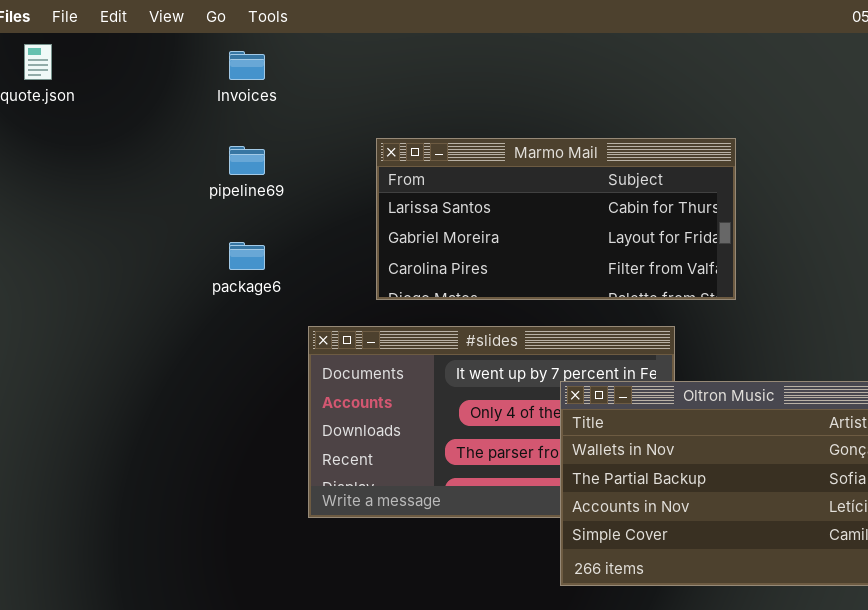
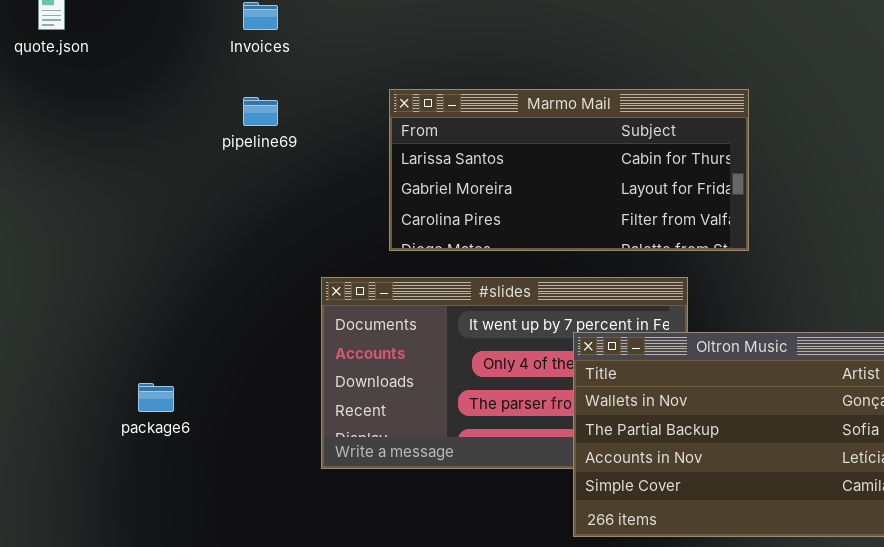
package6: [229,242,265,270] -> [138,383,174,412], moved

